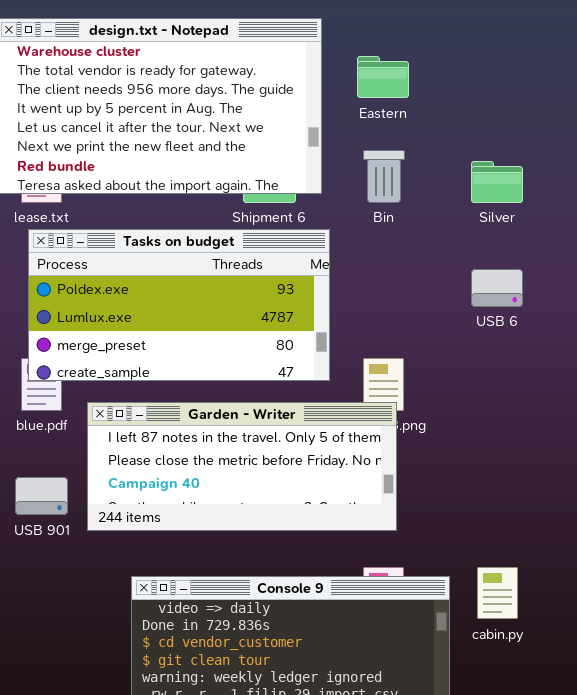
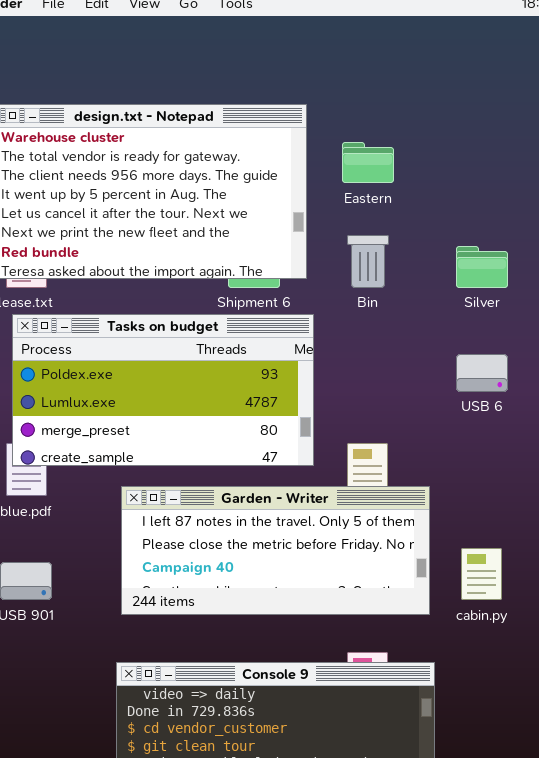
Garden - Writer: [87,402,397,531] -> [121,486,430,615], moved
cabin.py: [477,567,518,619] -> [461,548,502,600], moved

